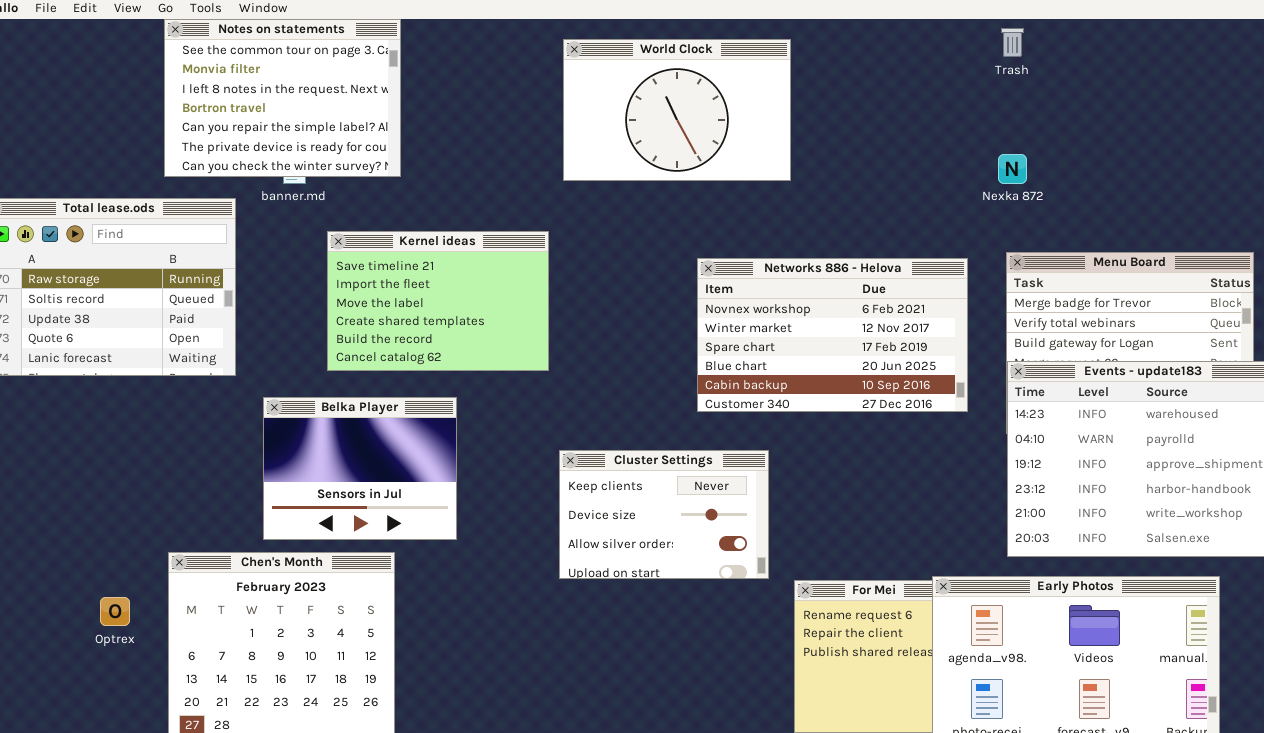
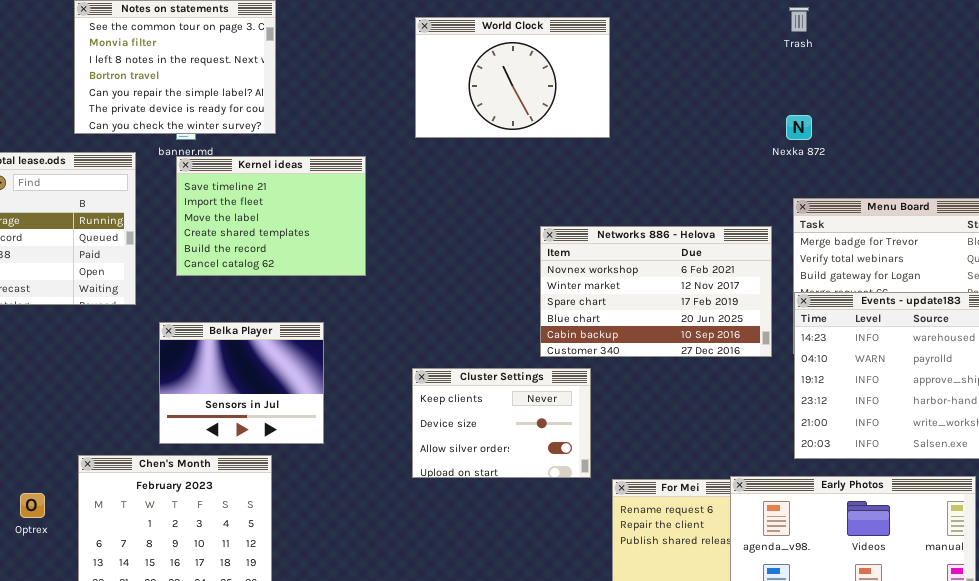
Kernel ideas: [327,231,549,371] -> [176,156,366,276], moved
Networks 886 - Helova: [697,258,968,412] -> [540,226,772,357], moved

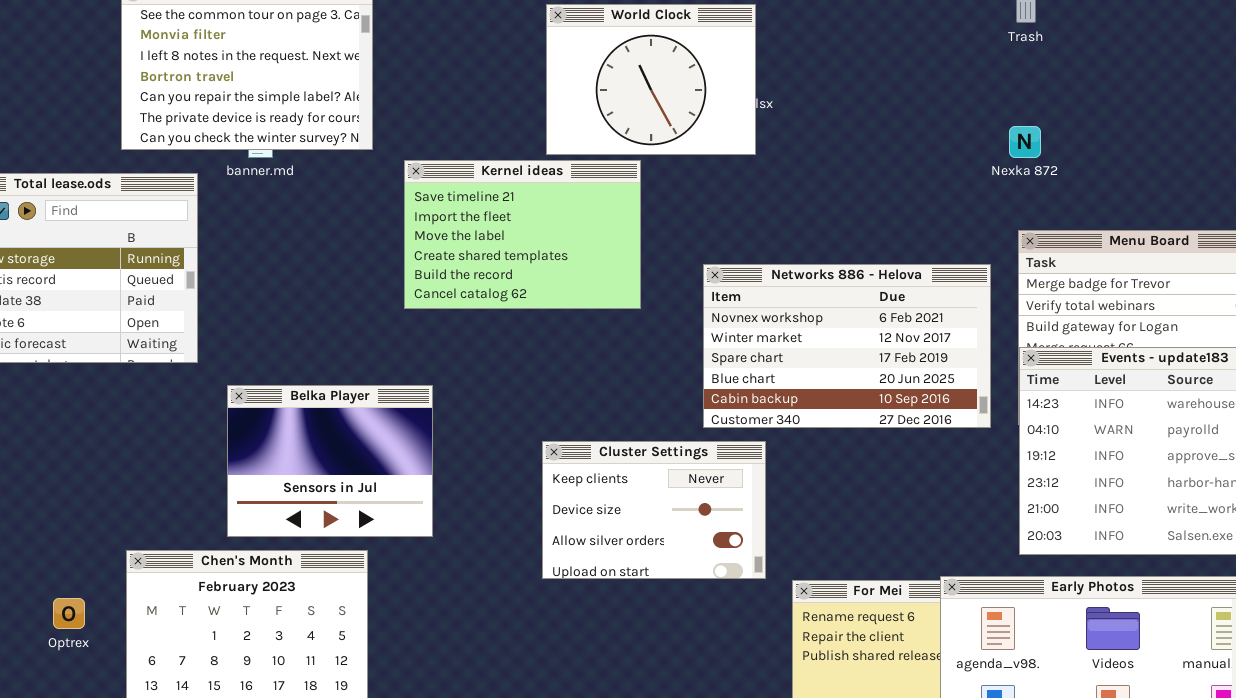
World Clock: [415,17,610,138] -> [546,4,756,155], resized
Kernel ideas: [176,156,366,276] -> [404,160,641,309], moved

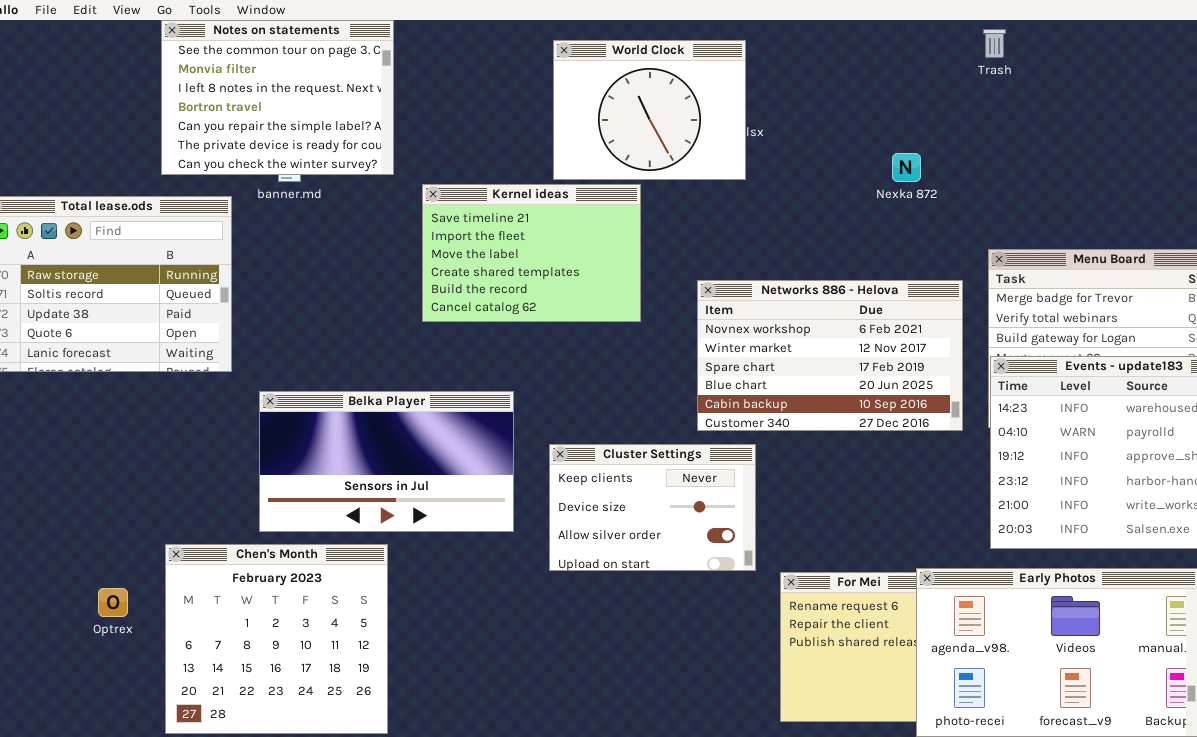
Nexka 872: [1009,126,1041,158] -> [892,153,921,182], moved
Belka Player: [227,385,433,537] -> [259,391,514,532], resized

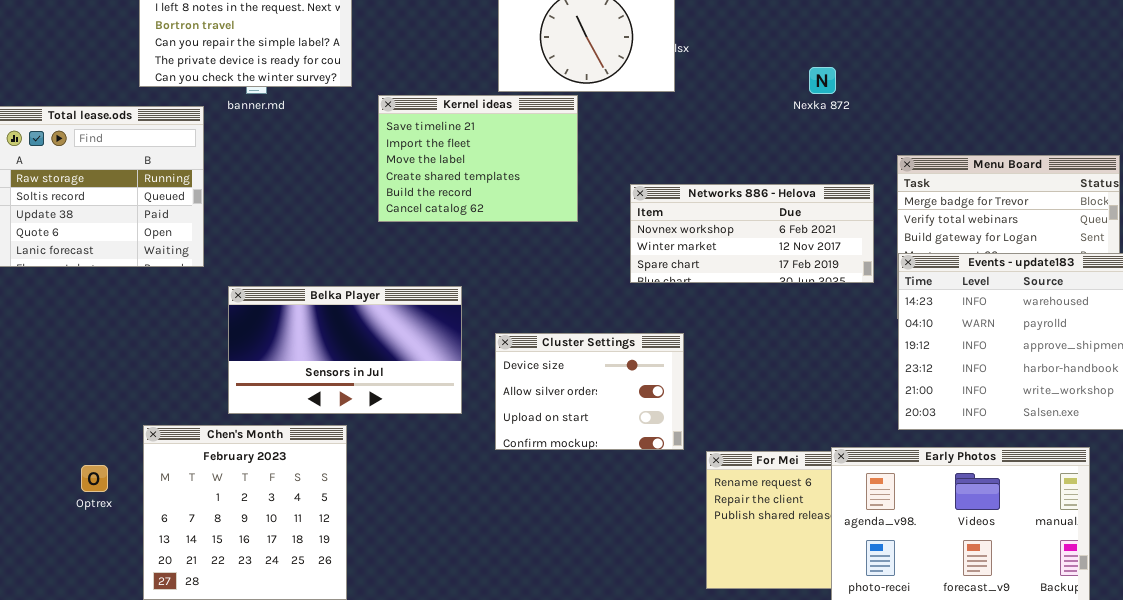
Networks 886 - Helova: [697,280,963,431] -> [630,184,874,283], resized
Cluster Settings: [549,444,756,571] -> [495,333,684,450], scrolled down 1 row

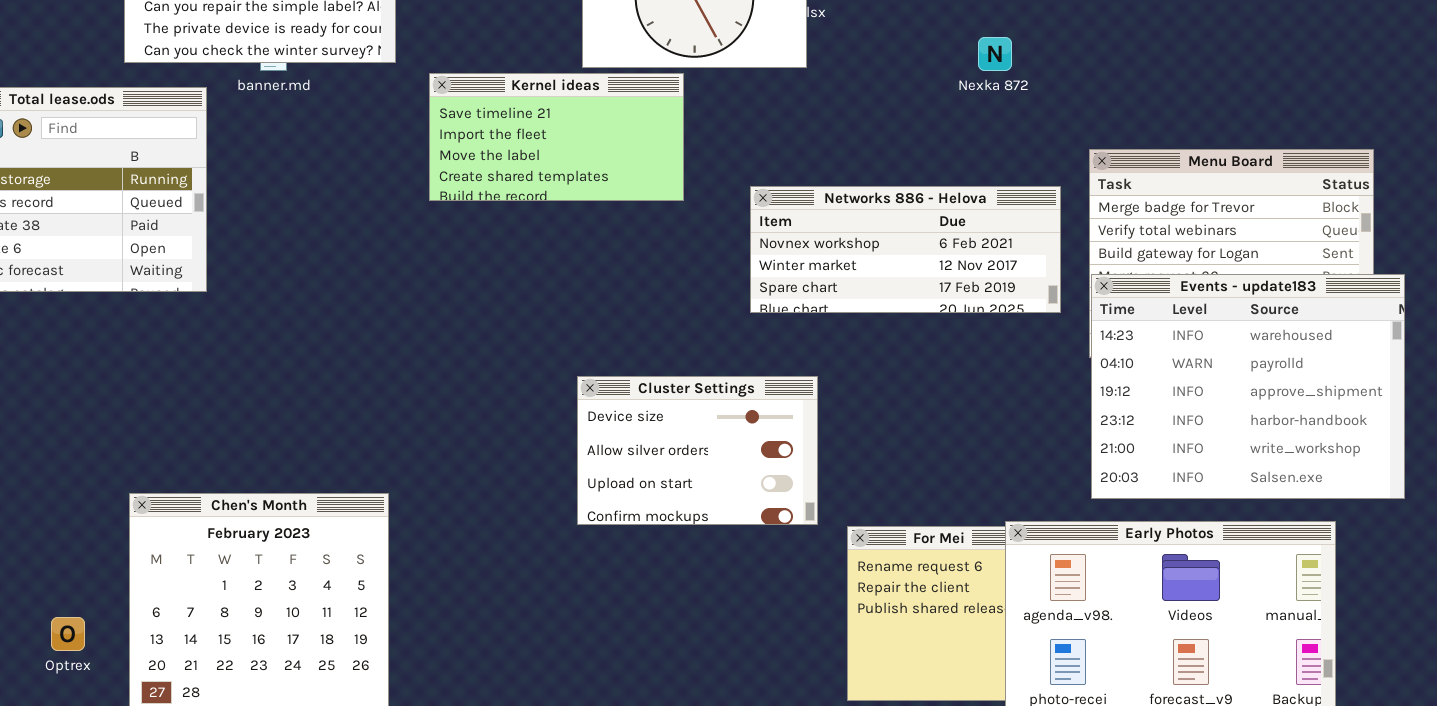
Kernel ideas: [378,95,578,222] -> [429,73,684,201], resized
Belka Player: [228,286,462,414] -> none, closed
Optrex: [81,465,108,492] -> [51,617,85,651], moved

